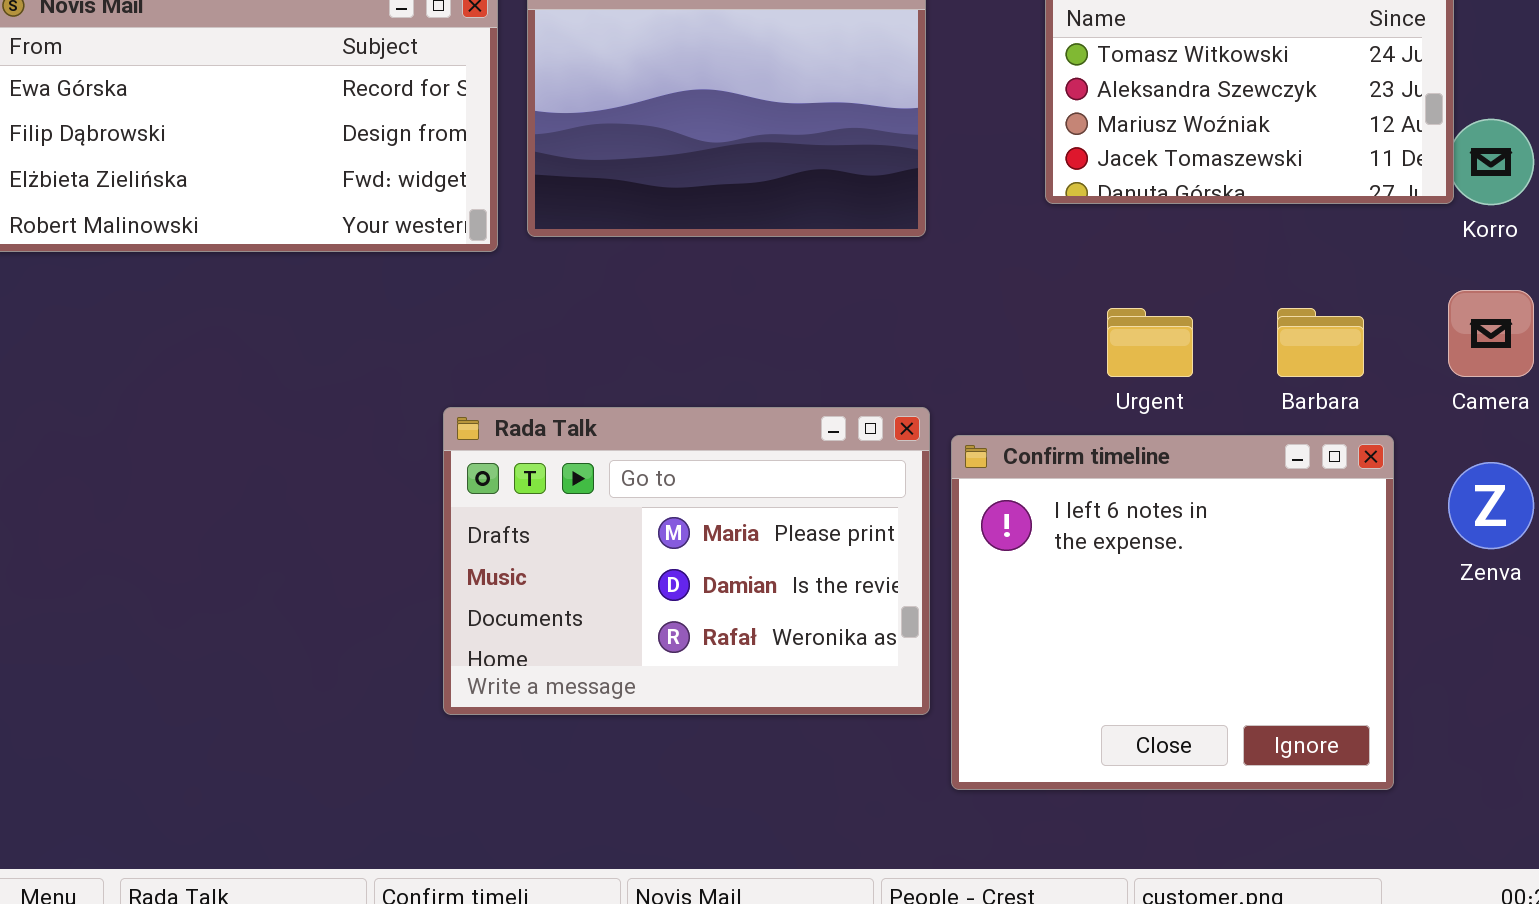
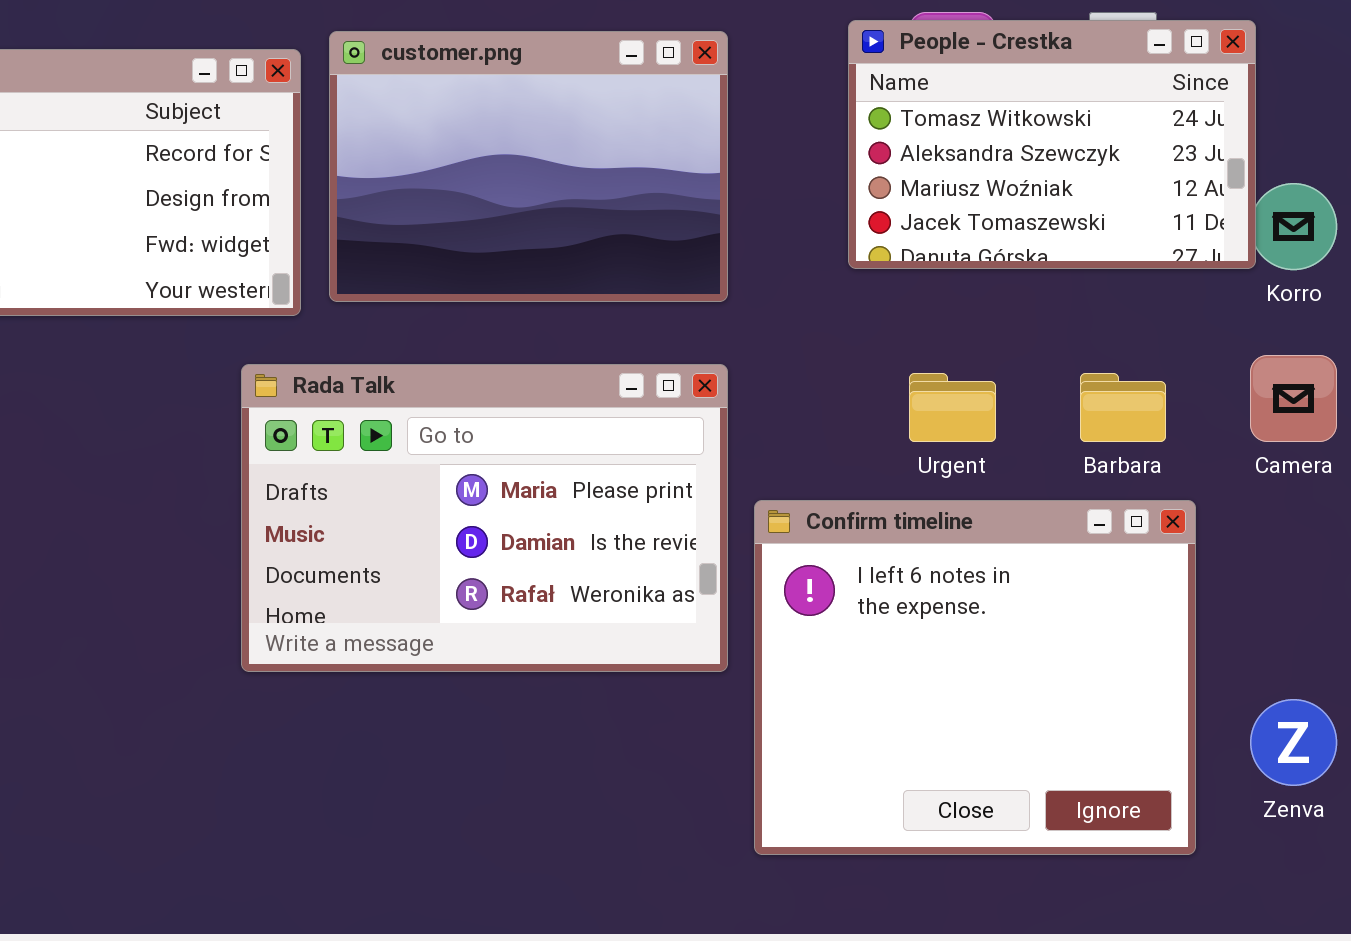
Rada Talk: [443,407,930,715] -> [241,364,728,672], moved
Zenva: [1448,462,1534,549] -> [1250,699,1337,786], moved

